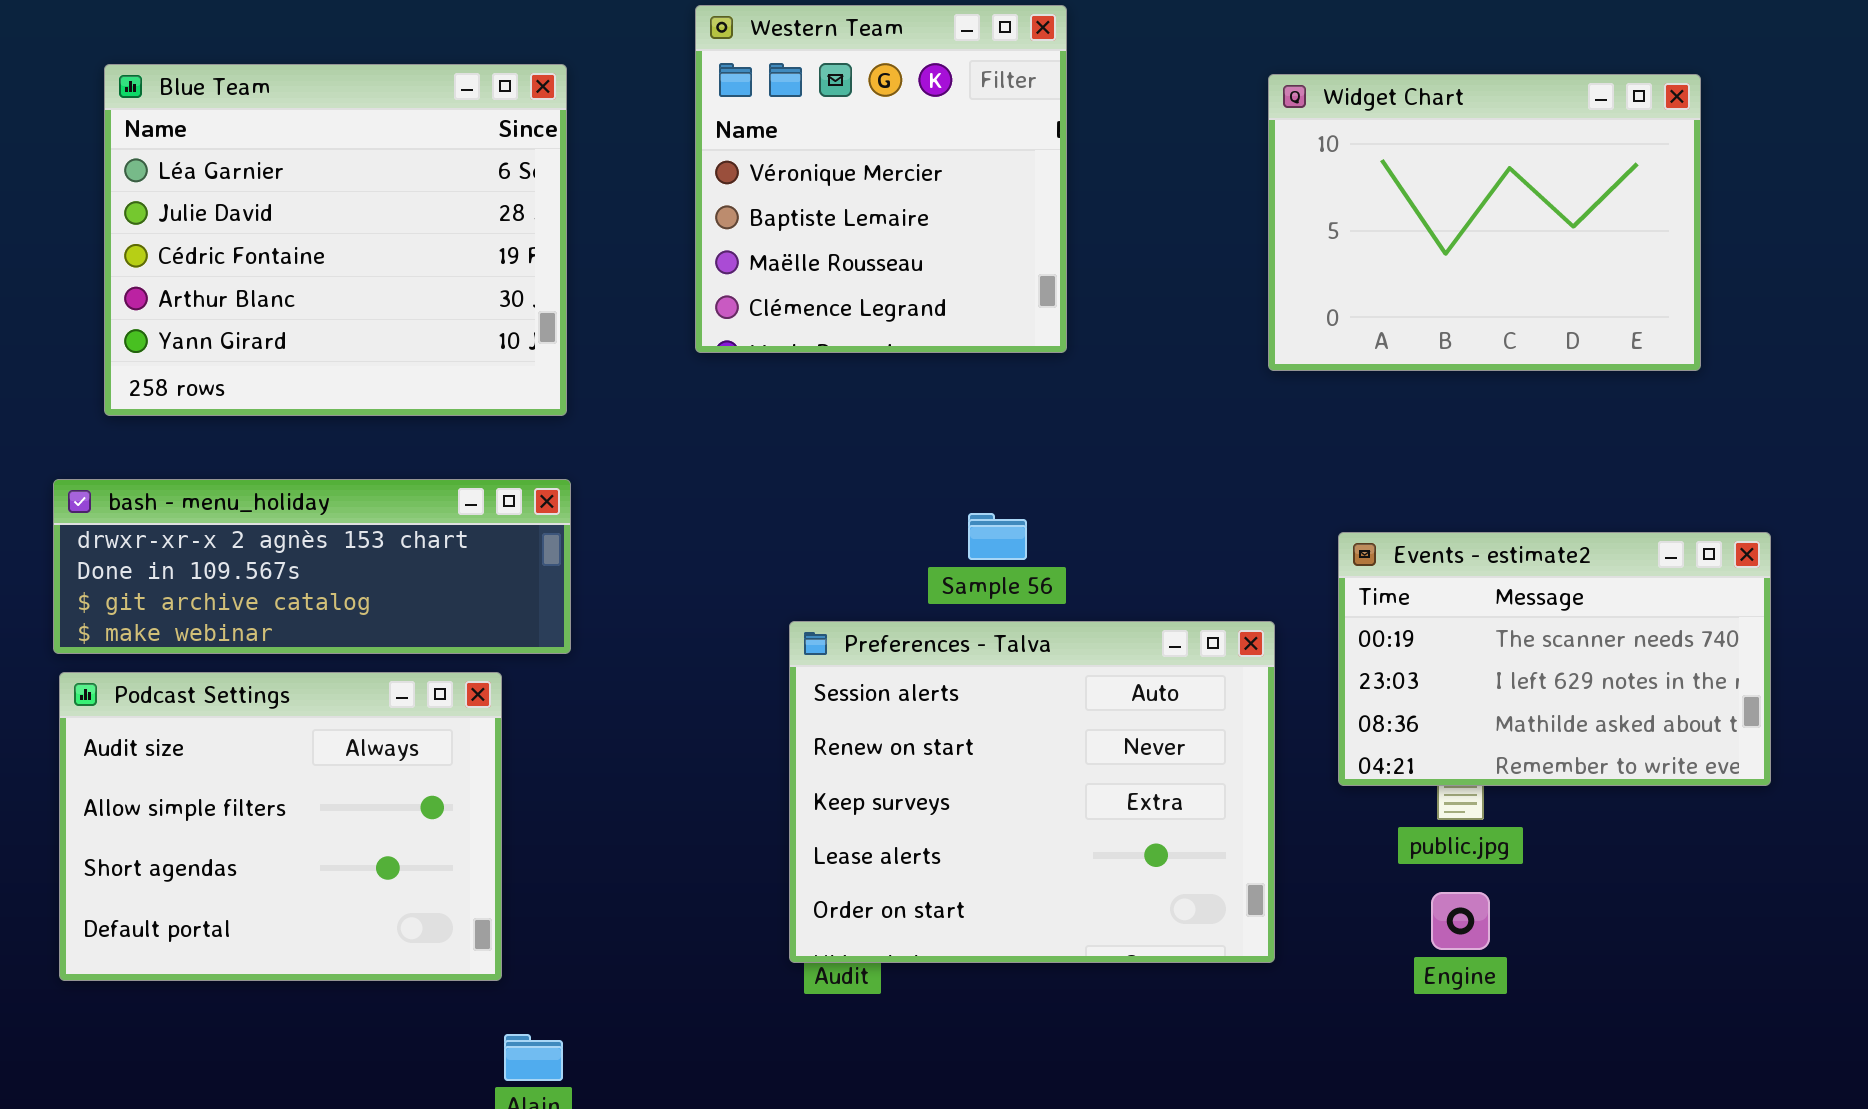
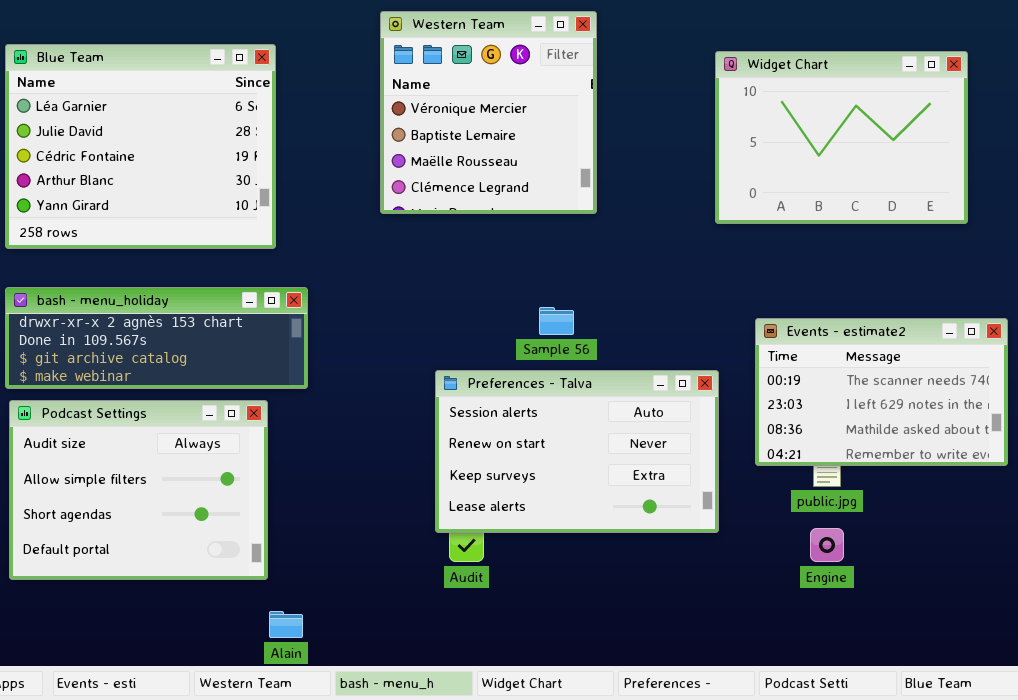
Blue Team: [104,64,567,416] -> [5,44,276,249], moved
Preferences - Talva: [789,621,1275,963] -> [435,370,719,533], resized

